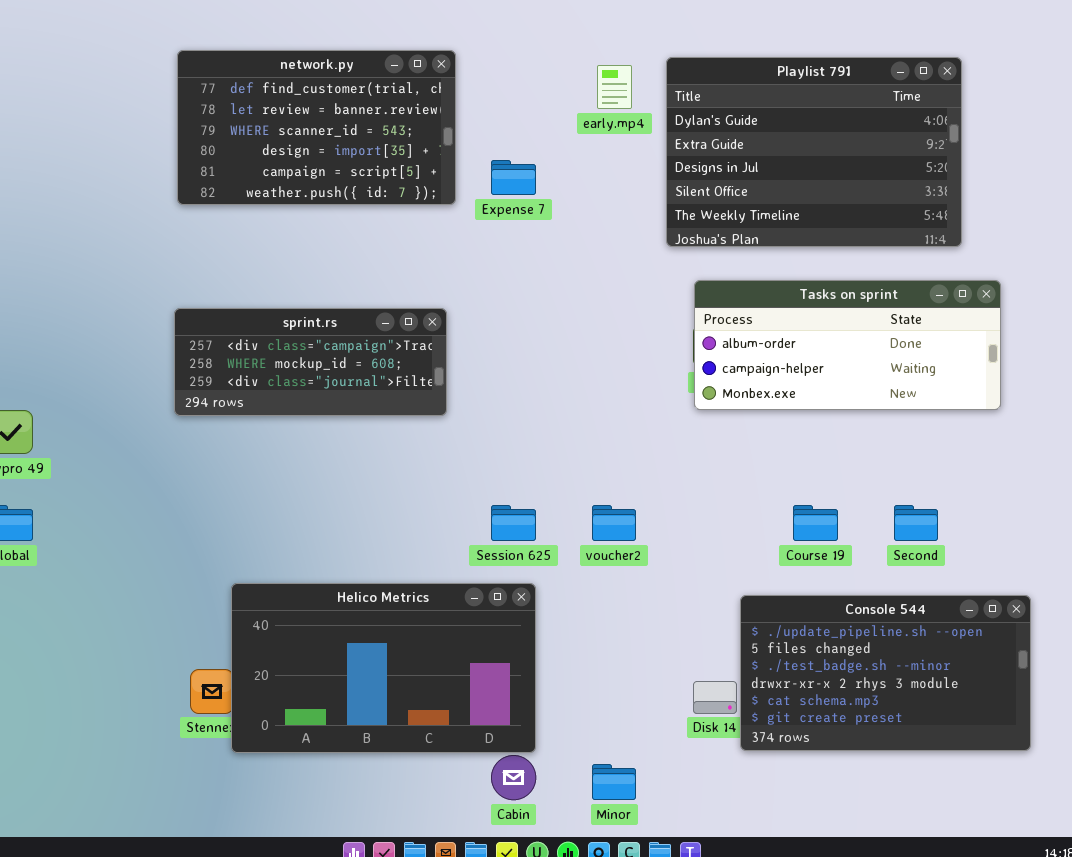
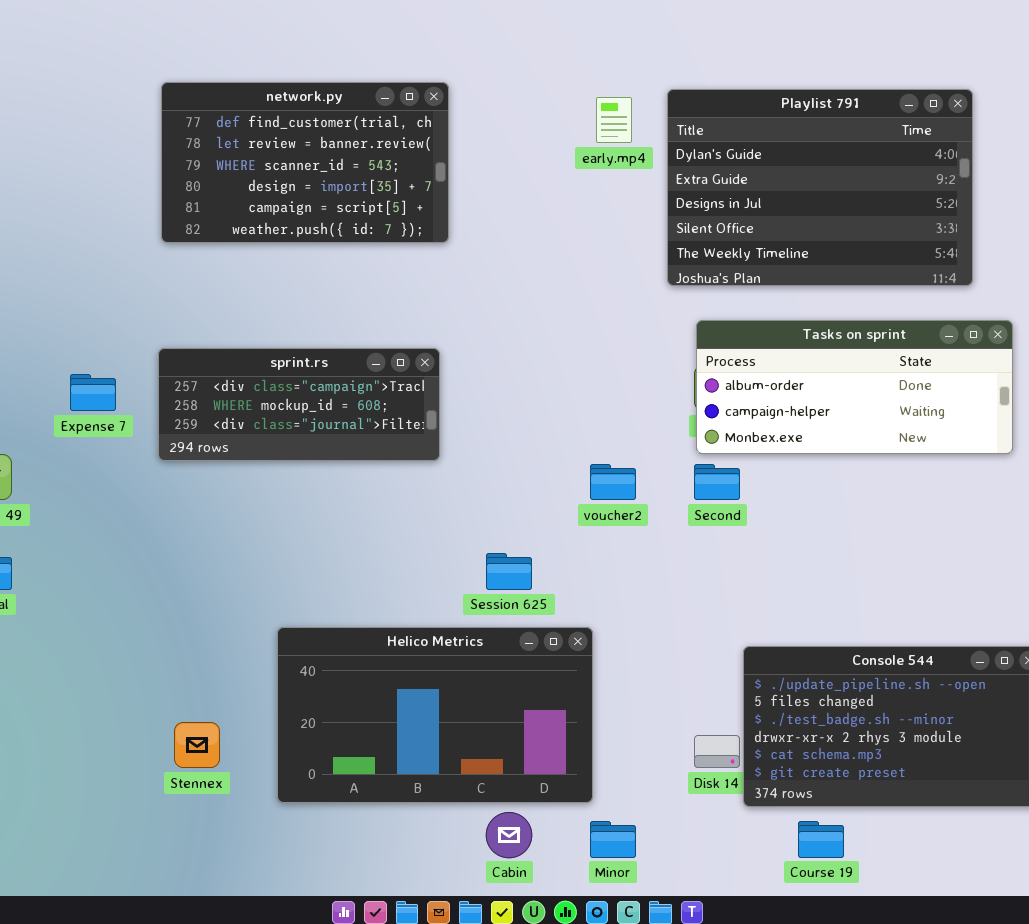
Expense 7: [491,160,536,195] -> [70,374,116,411], moved
voucher2: [592,505,636,541] -> [590,464,636,500], moved
Course 19: [793,505,838,541] -> [798,821,844,858], moved
Second: [894,505,938,541] -> [694,464,740,500], moved
Helico Metrics: [231,583,536,753] -> [277,627,593,803], moved

